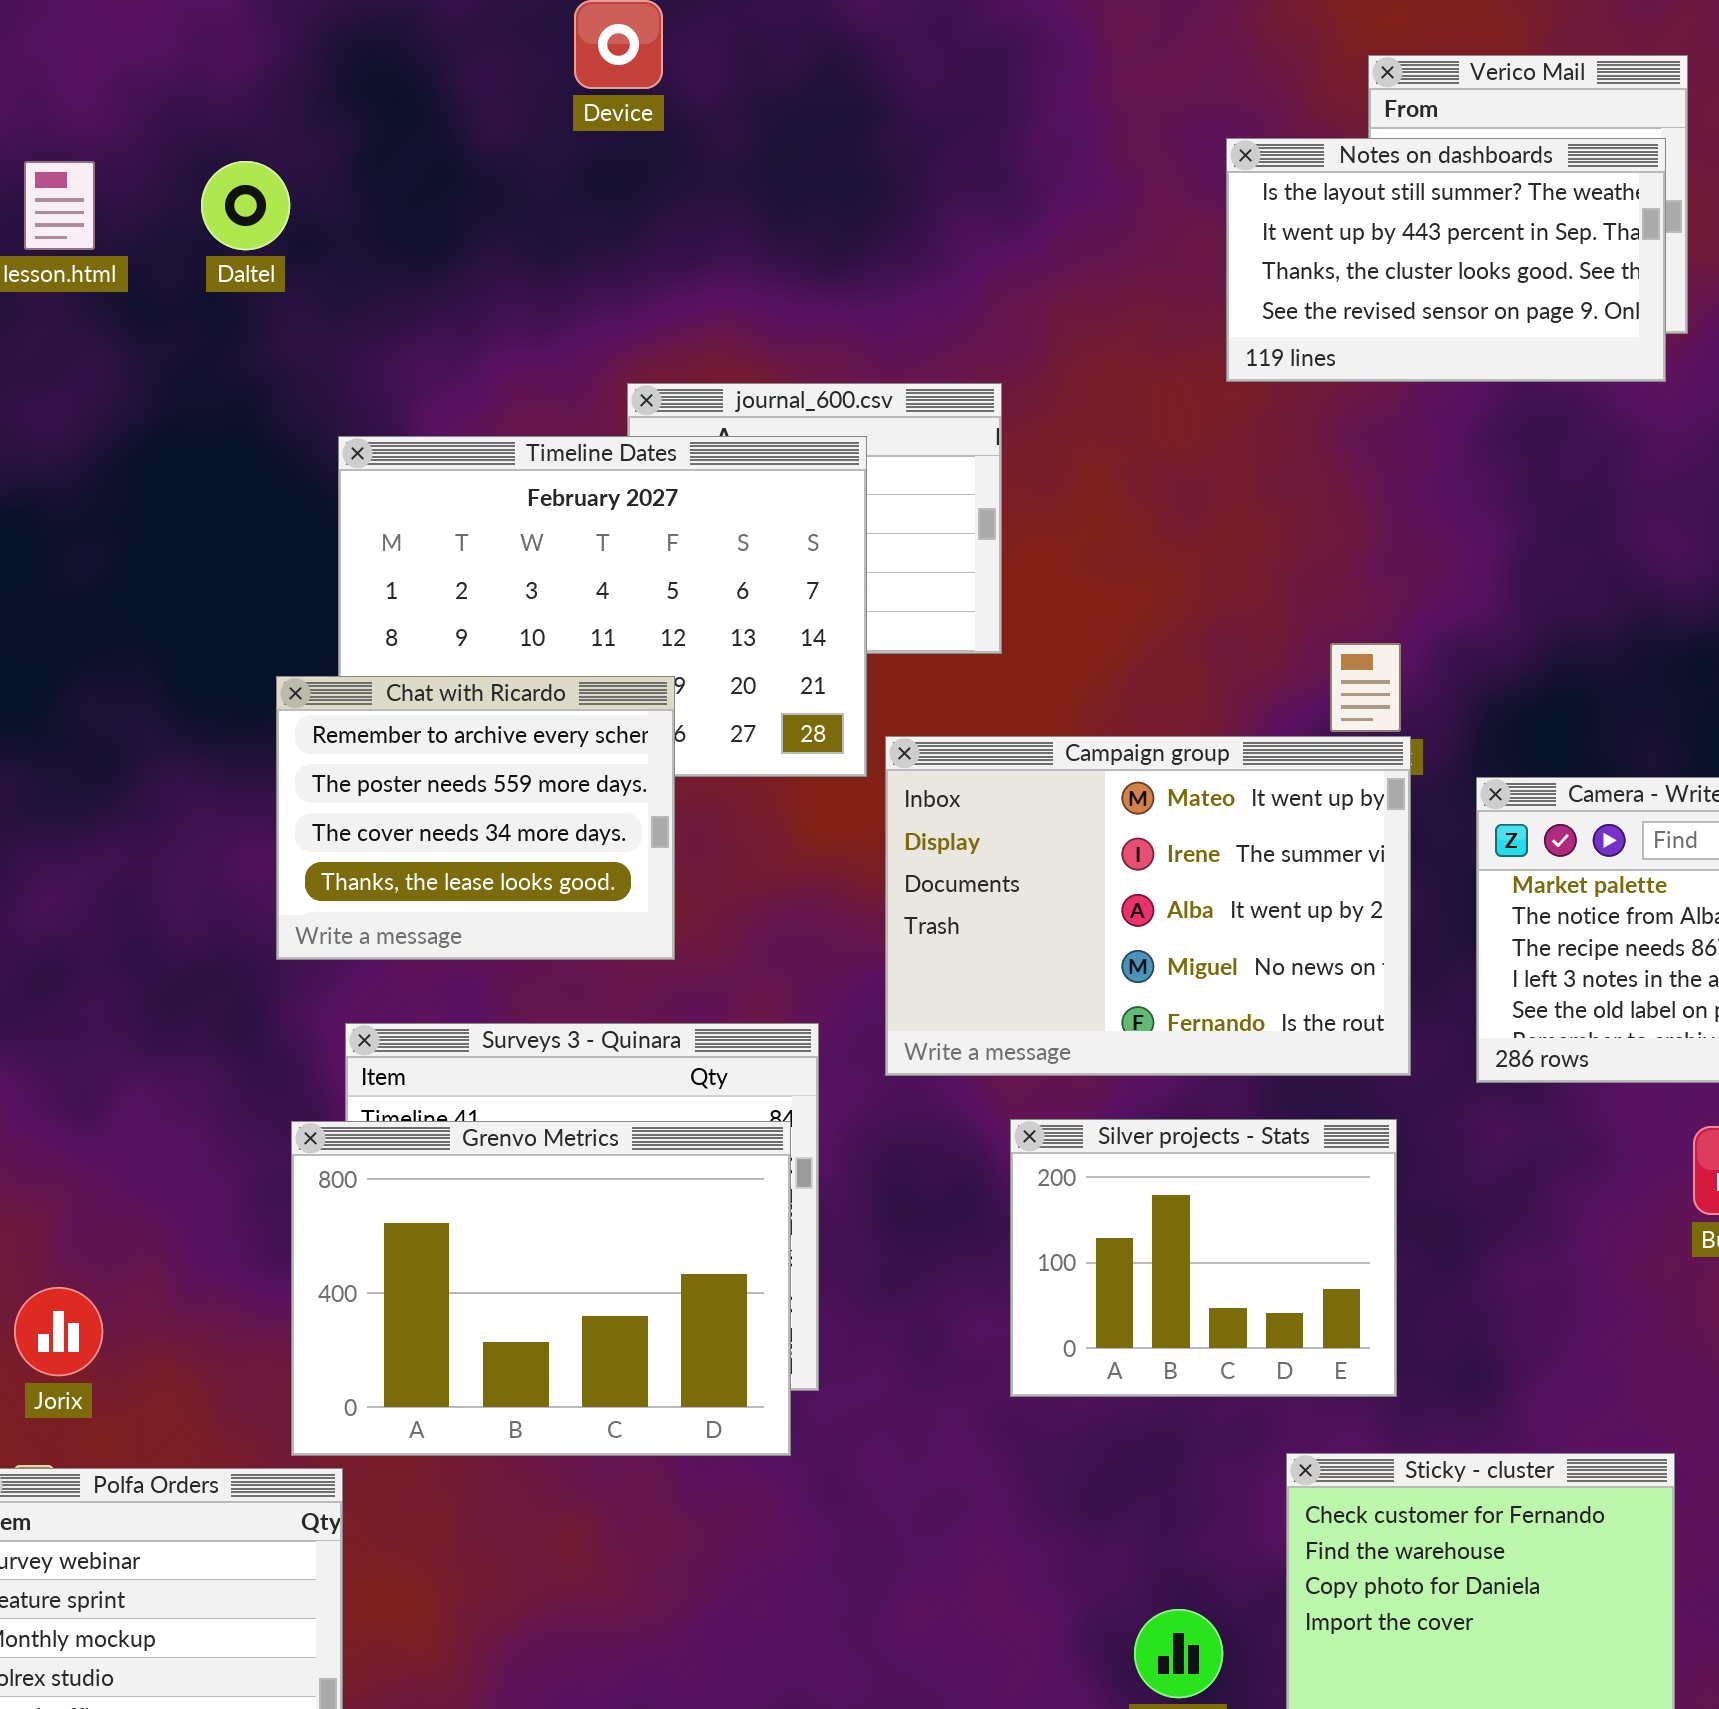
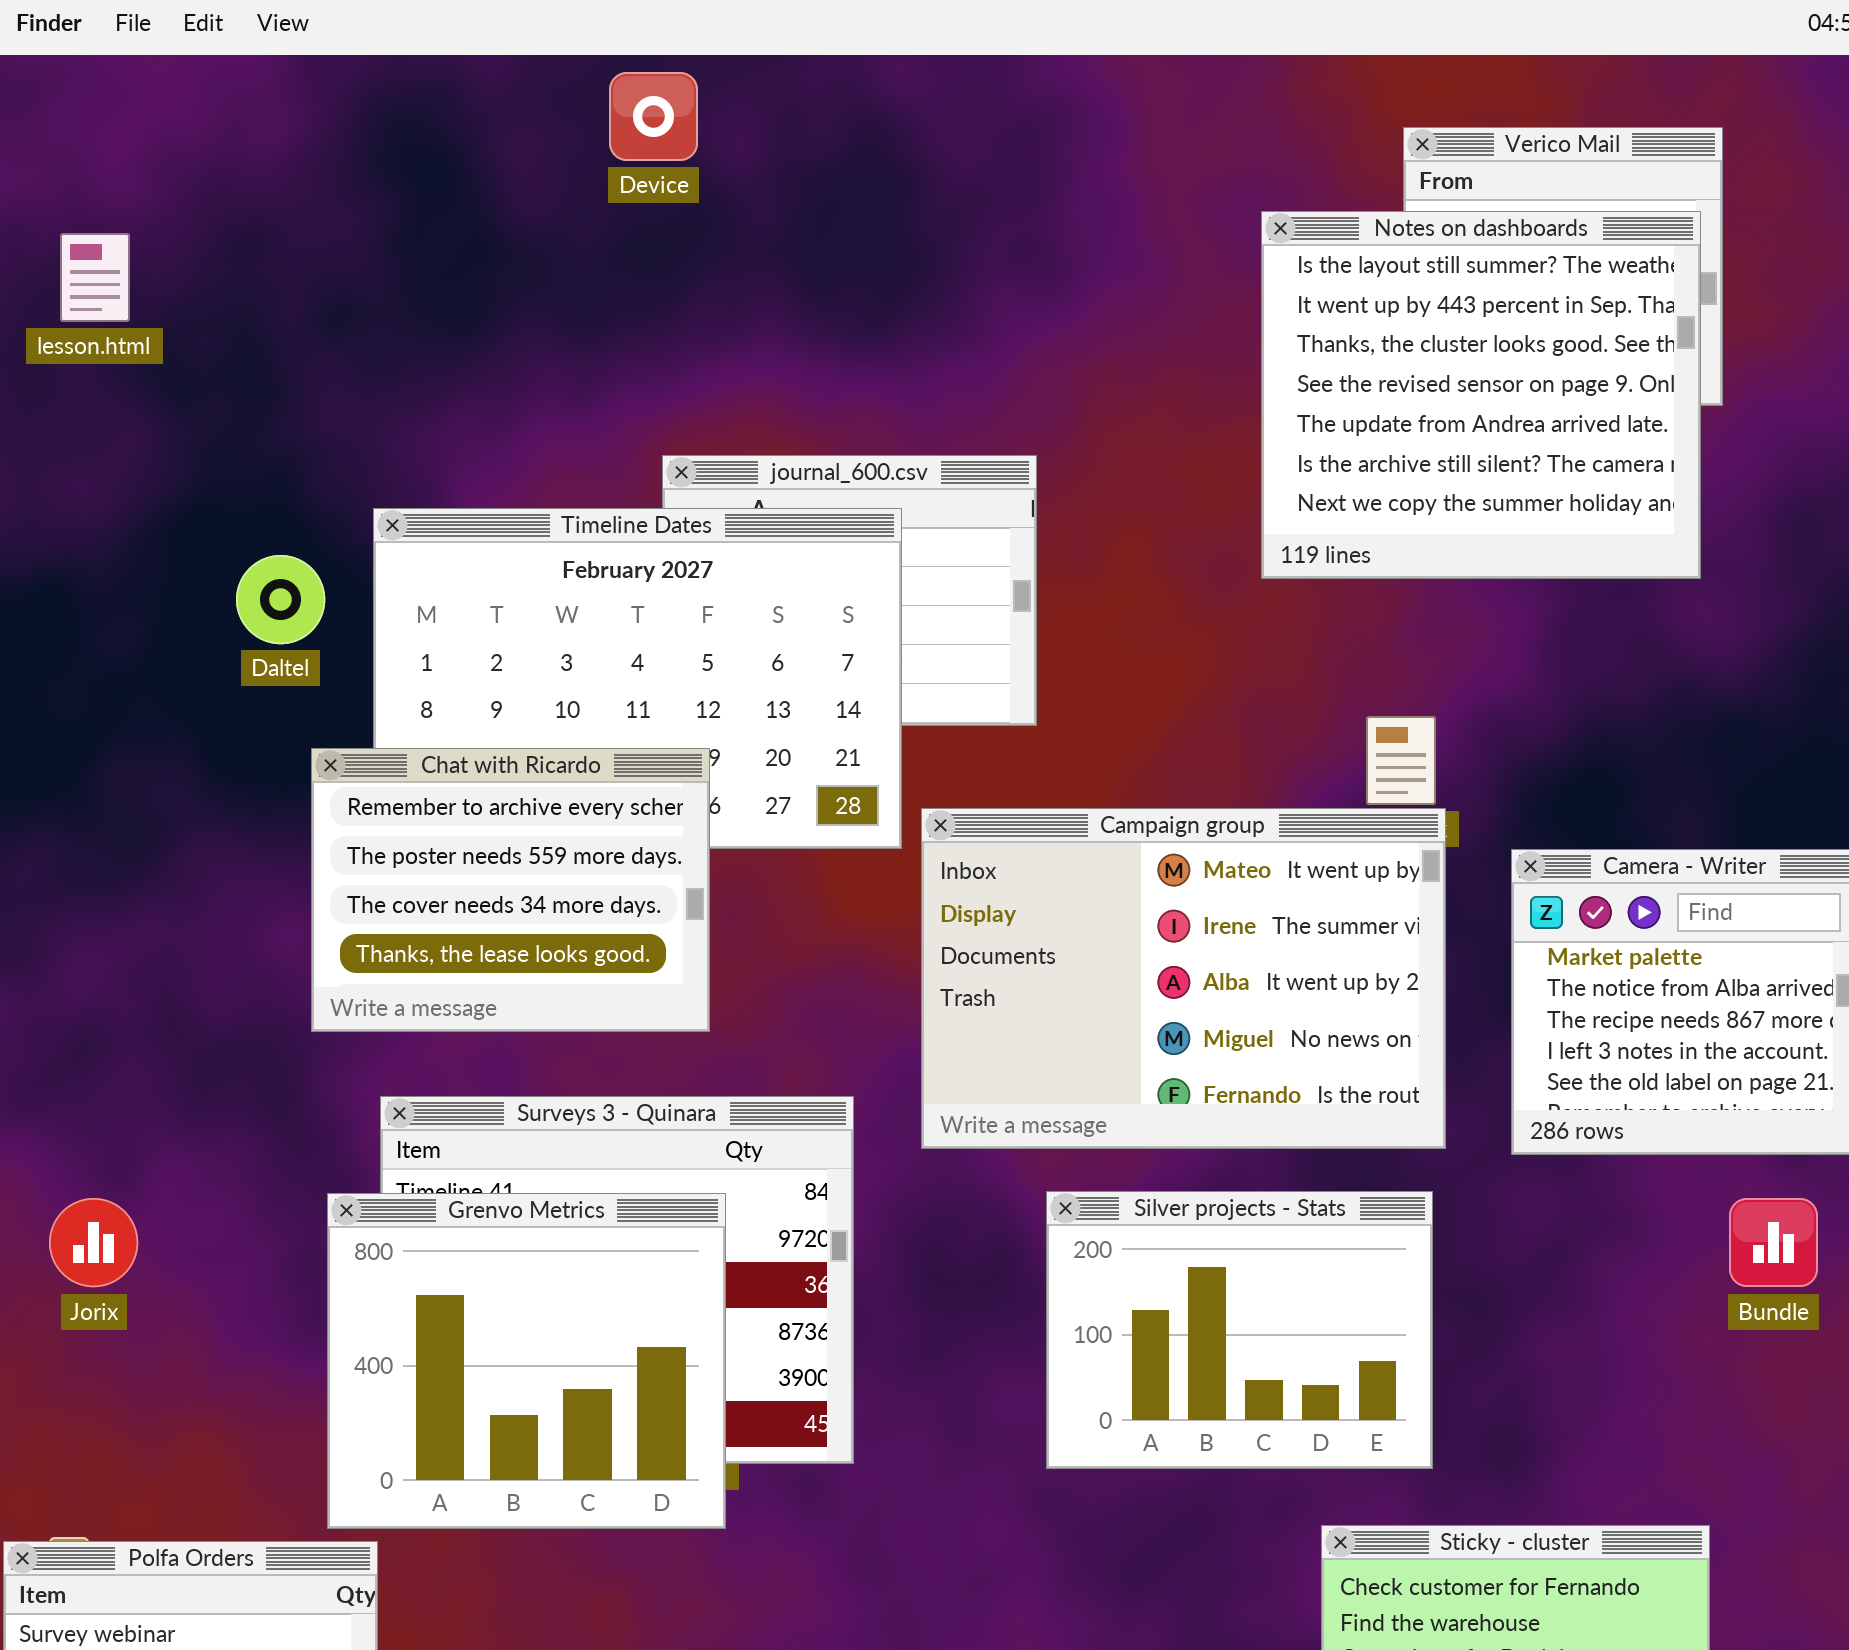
Notes on dashboards: [1226,138,1666,382] -> [1261,211,1701,579], resized
Daltel: [201,161,290,250] -> [236,555,325,644], moved
Grenvo Metrics: [291,1121,791,1456] -> [327,1193,726,1529], resized
Jorix: [14,1287,103,1376] -> [49,1198,138,1287], moved

